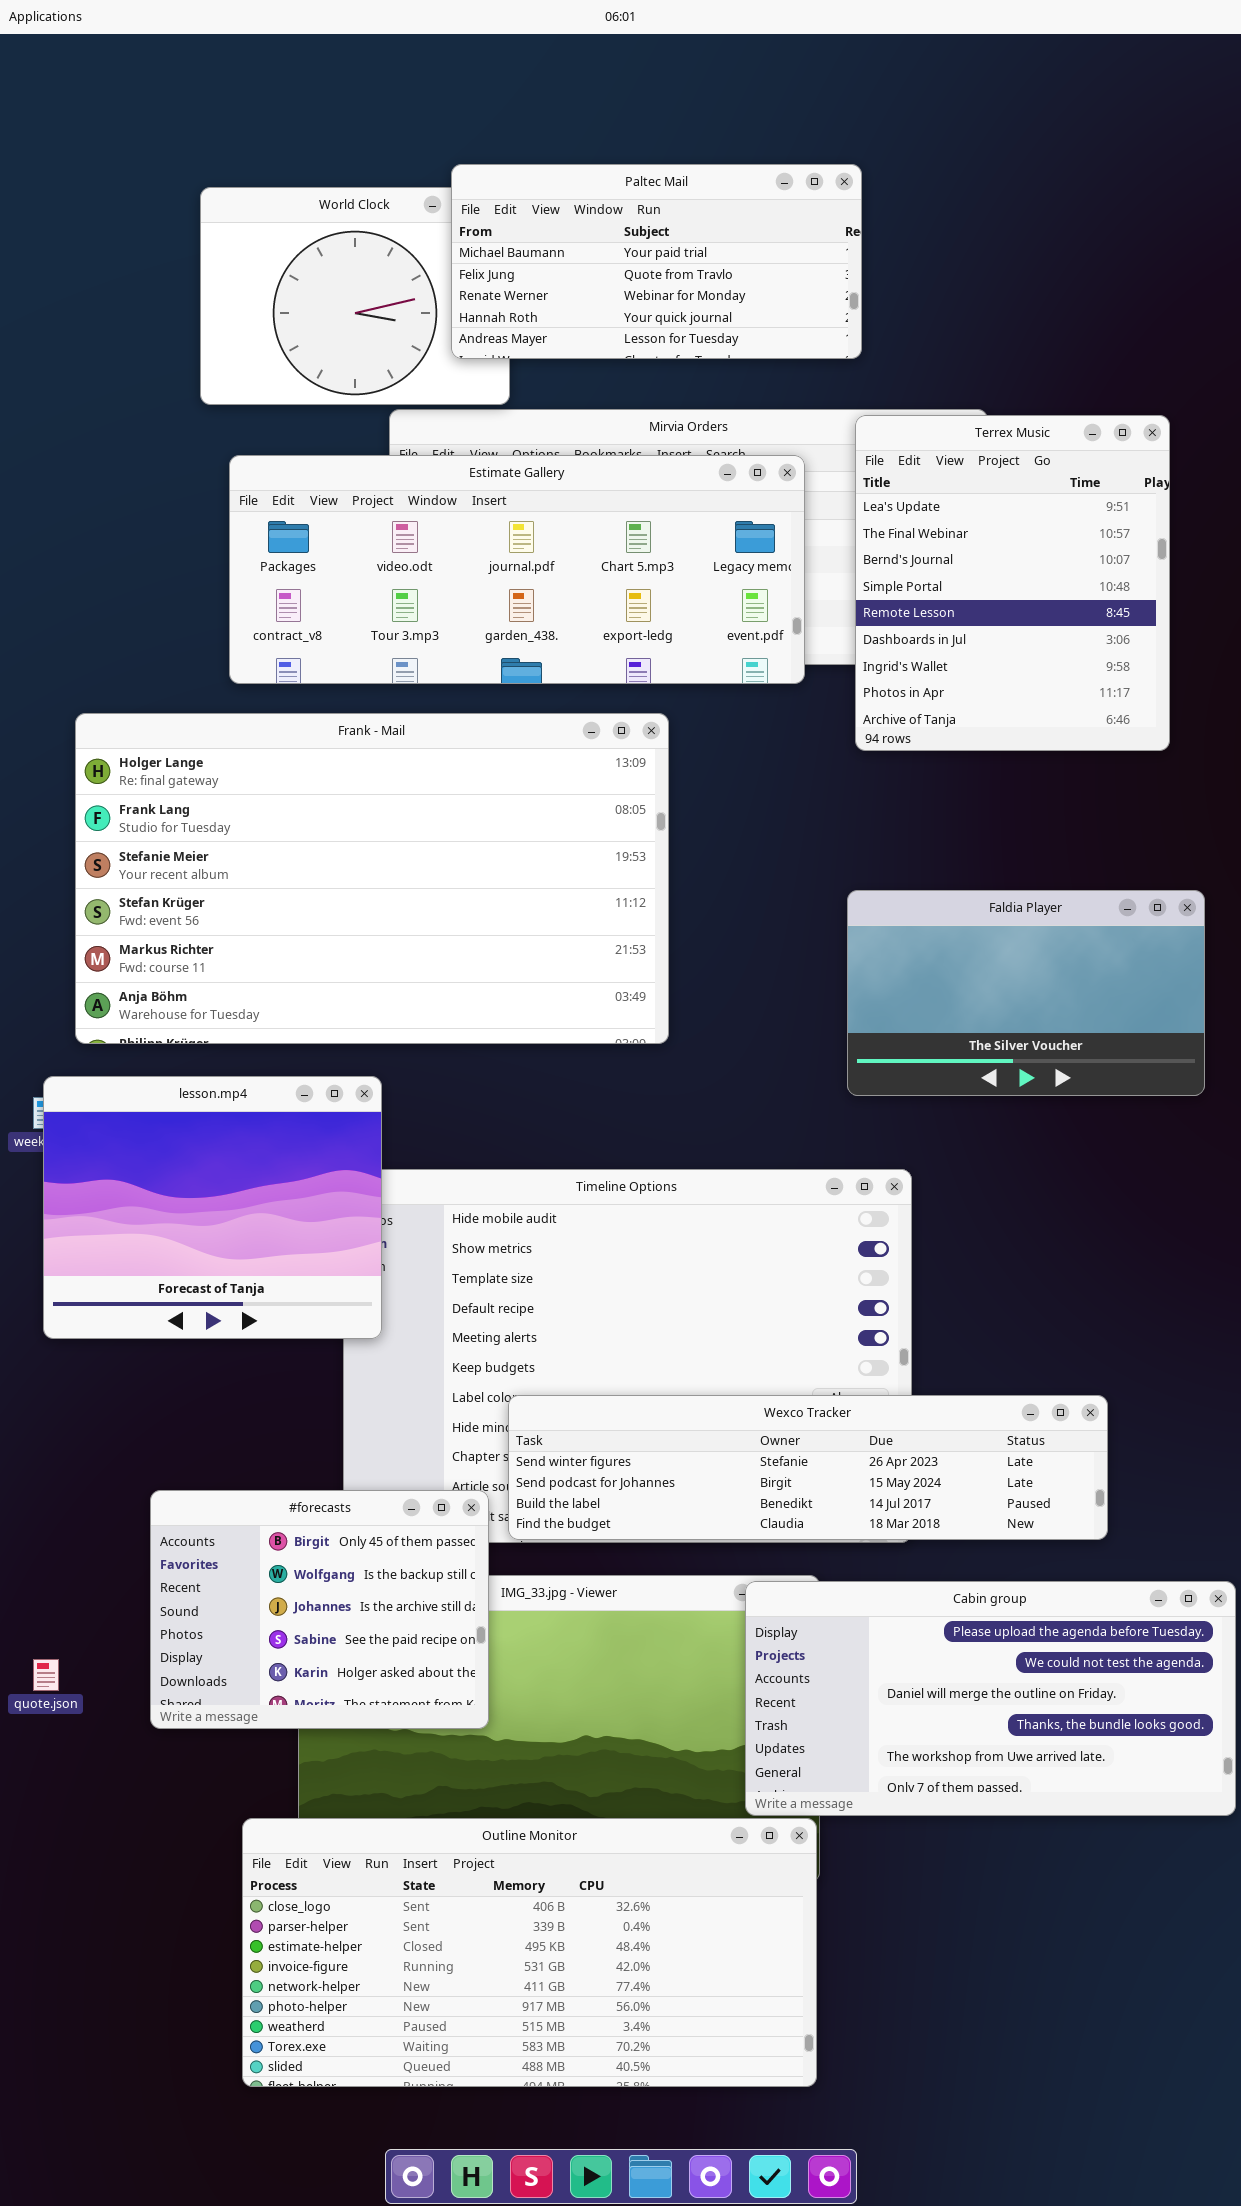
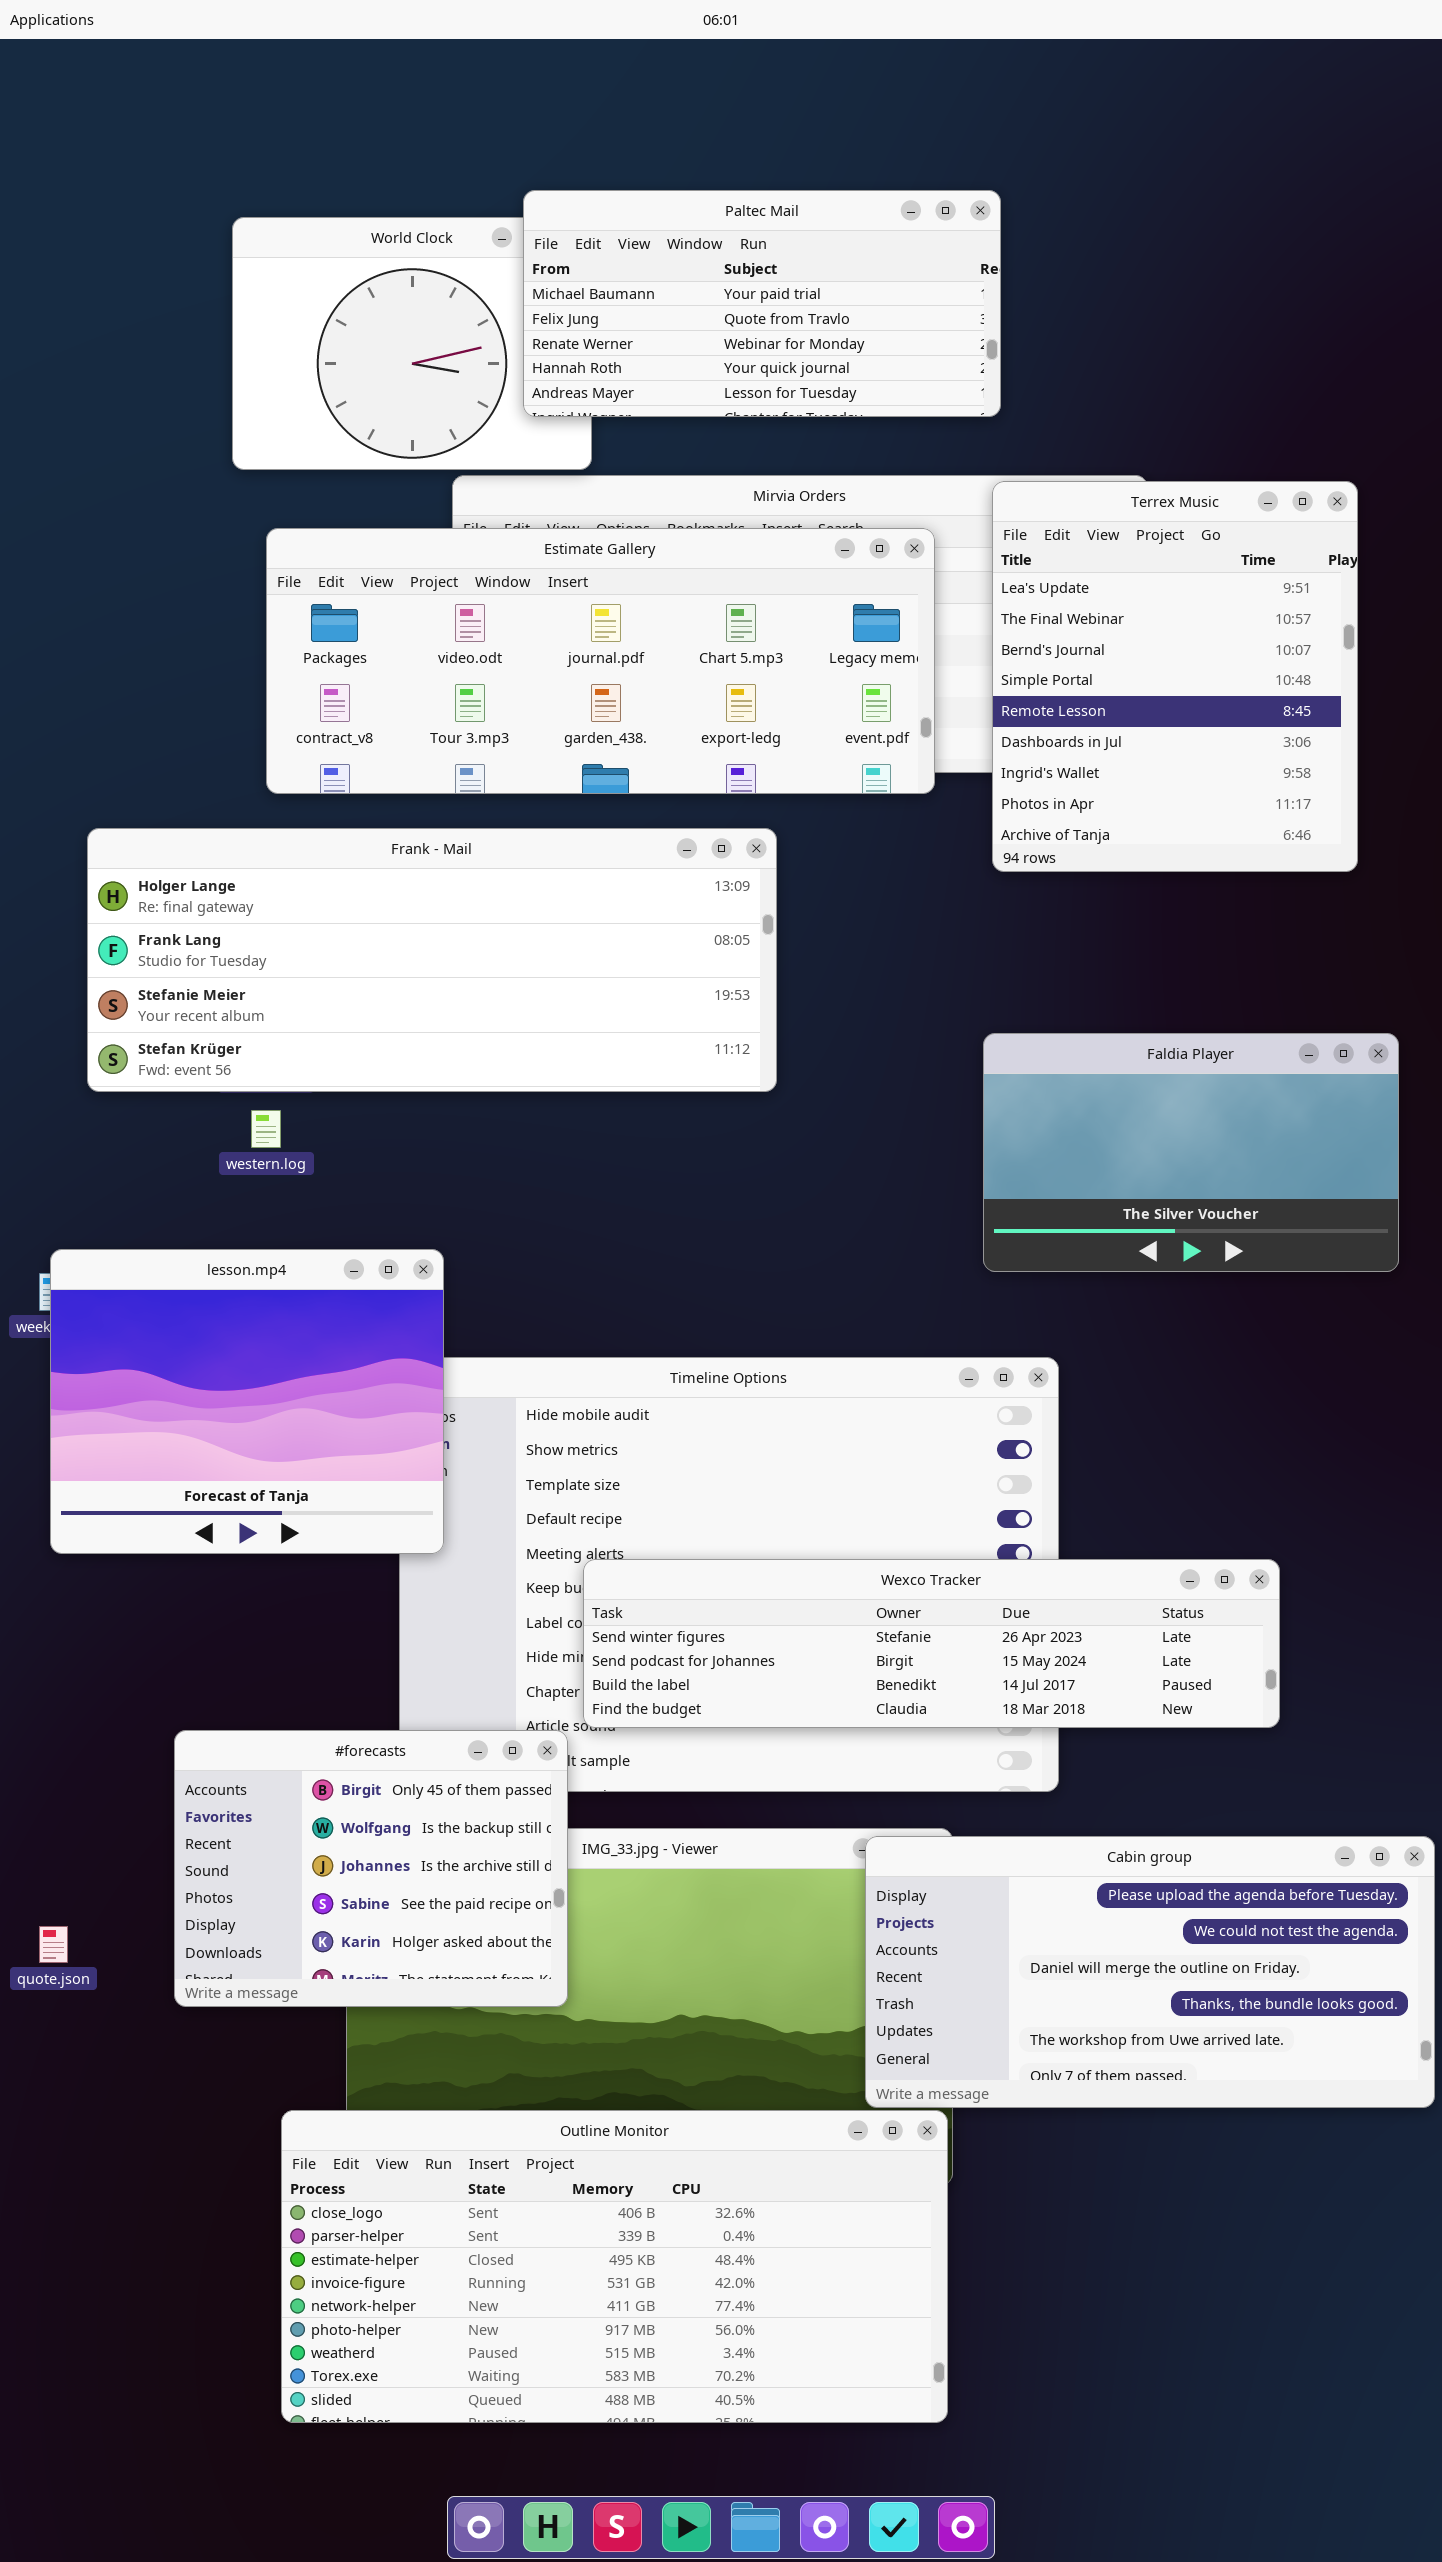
Frank - Mail: [75,713,669,1044] -> [87,828,777,1092], resized
Wexco Tracker: [508,1395,1108,1540] -> [583,1559,1280,1728], moved

